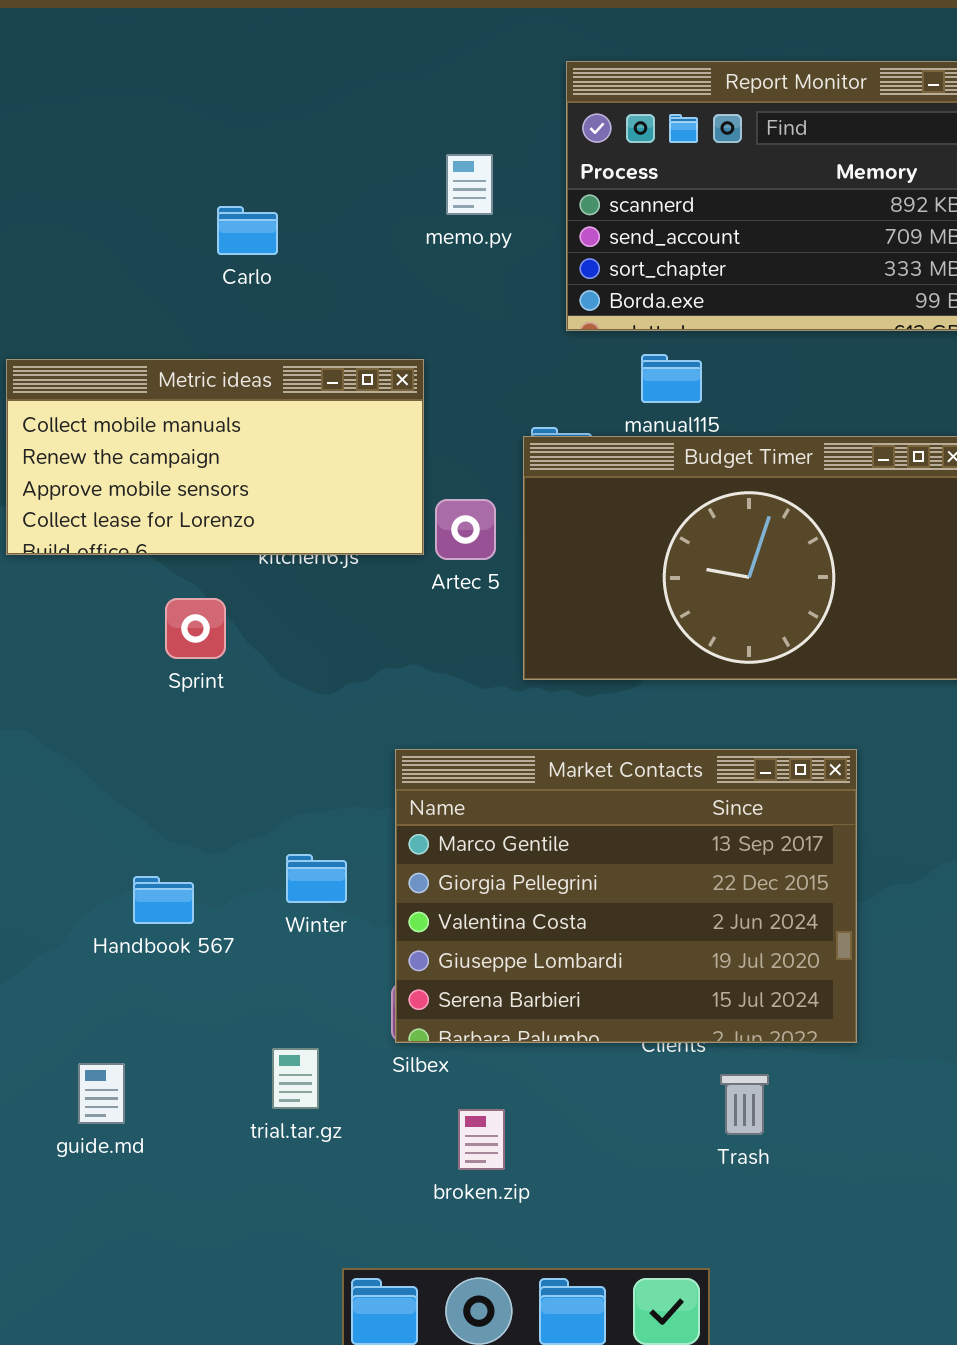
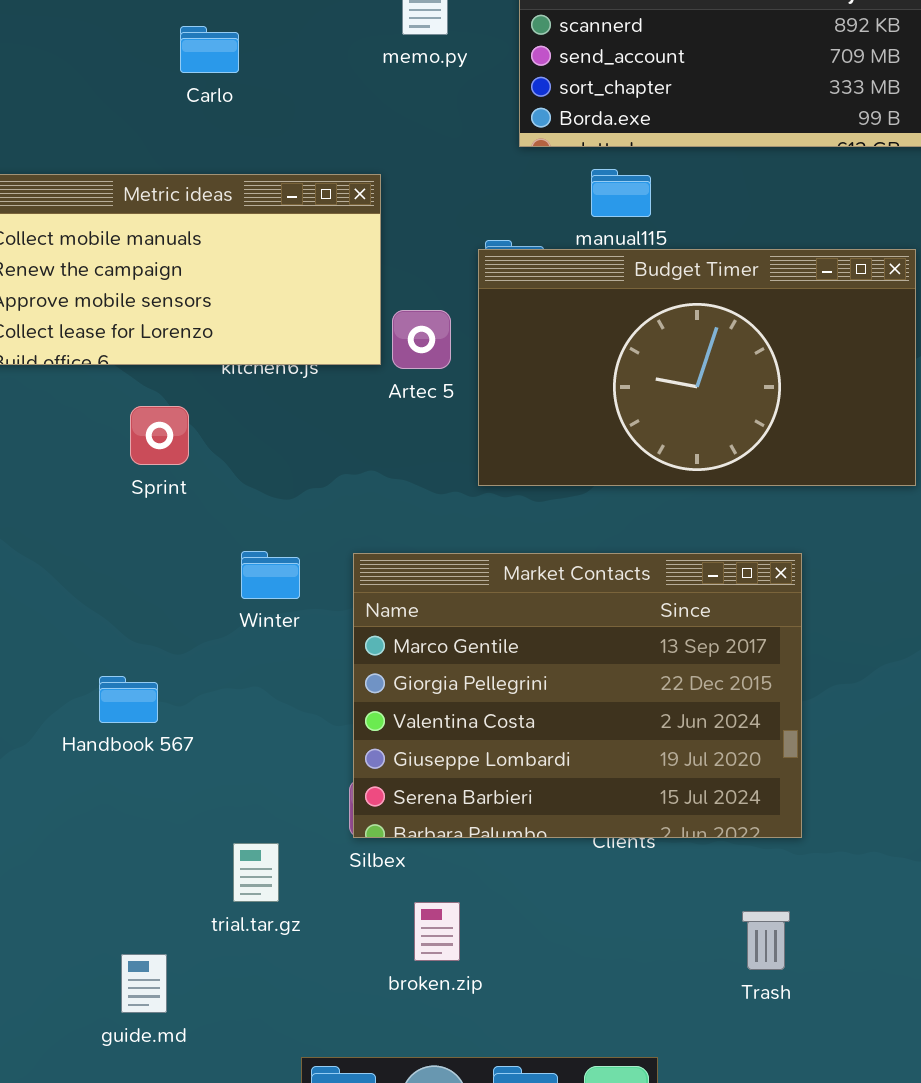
Winter: [286,854,347,903] -> [241,551,300,599], moved
guide.md: [78,1063,125,1124] -> [121,954,167,1013], moved
Trash: [720,1074,769,1135] -> [742,911,790,970], moved

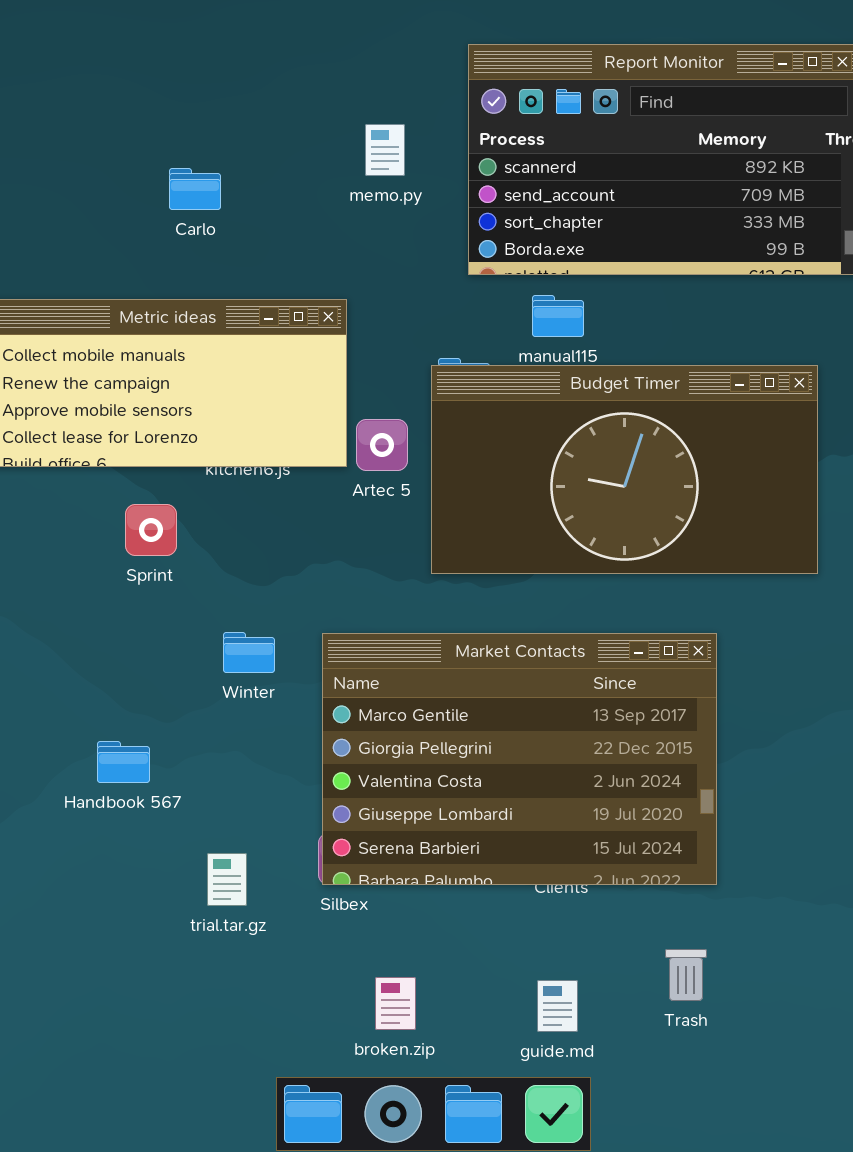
trial.tar.gz: [233,843,279,902] -> [207,853,247,906], moved
broken.zip: [414,902,460,961] -> [375,977,416,1030], moved
guide.md: [121,954,167,1013] -> [537,980,578,1032], moved

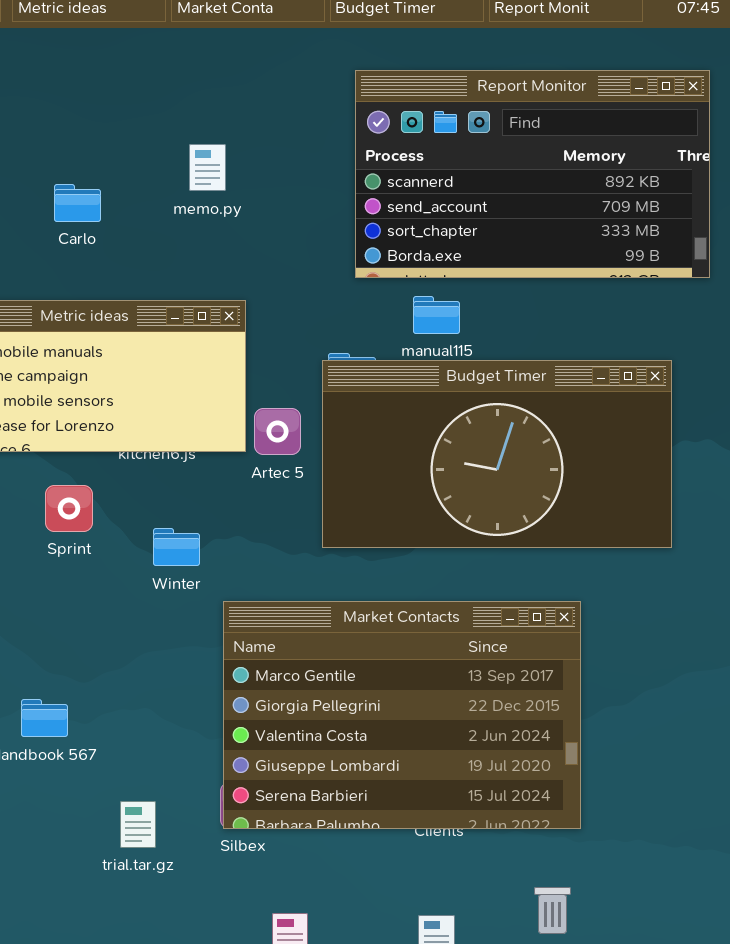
memo.py: [365,124,405,176] -> [189,144,226,191], moved
Carlo: [169,168,221,210] -> [54,184,101,222], moved
Winter: [223,632,275,673] -> [153,528,200,566], moved

